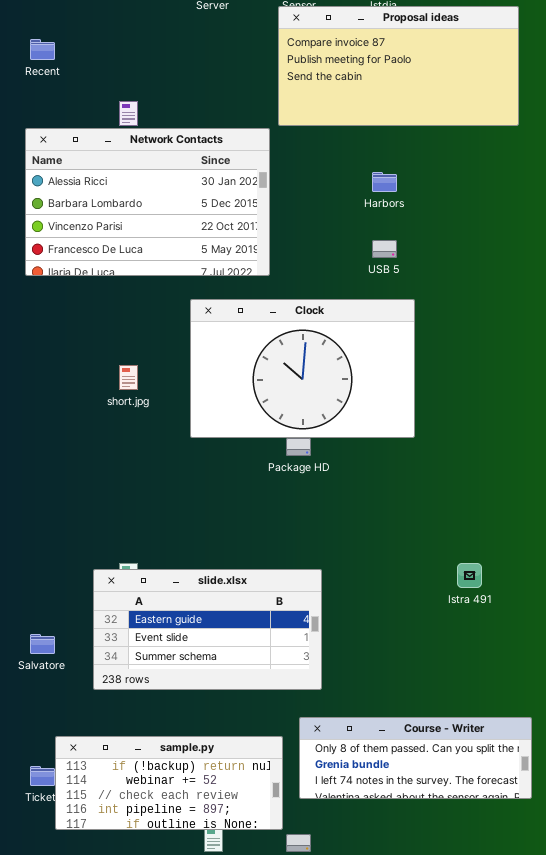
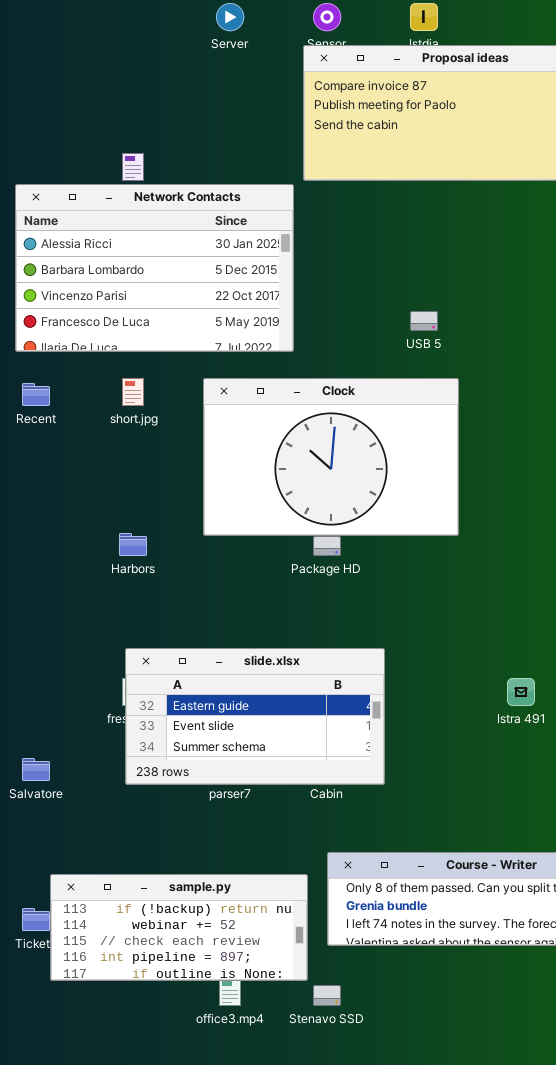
Recent: [30,39,55,60] -> [22,383,50,406], moved
Harbors: [372,172,397,192] -> [119,533,147,556], moved
short.jpg: [119,365,138,390] -> [122,378,144,406], moved
slide.xlsx: [93,569,322,690] -> [125,648,385,785], moved

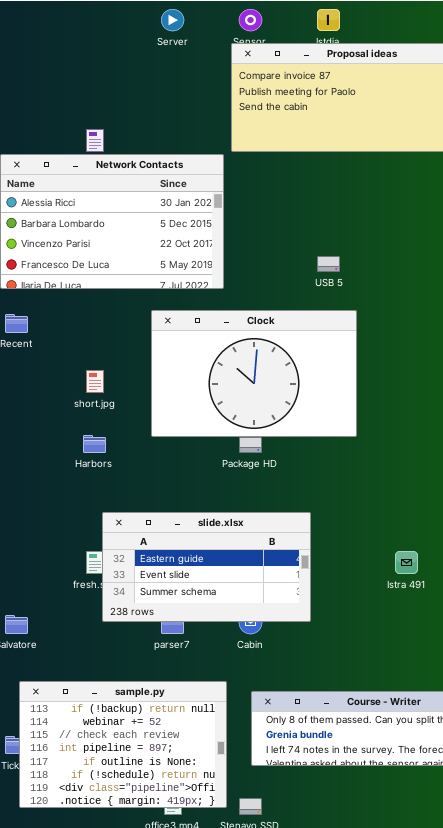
short.jpg: [122,378,144,406] -> [86,370,104,393], moved
slide.xlsx: [125,648,385,785] -> [102,512,311,622], moved
sample.py: [50,874,308,981] -> [19,681,227,808], moved, resized

